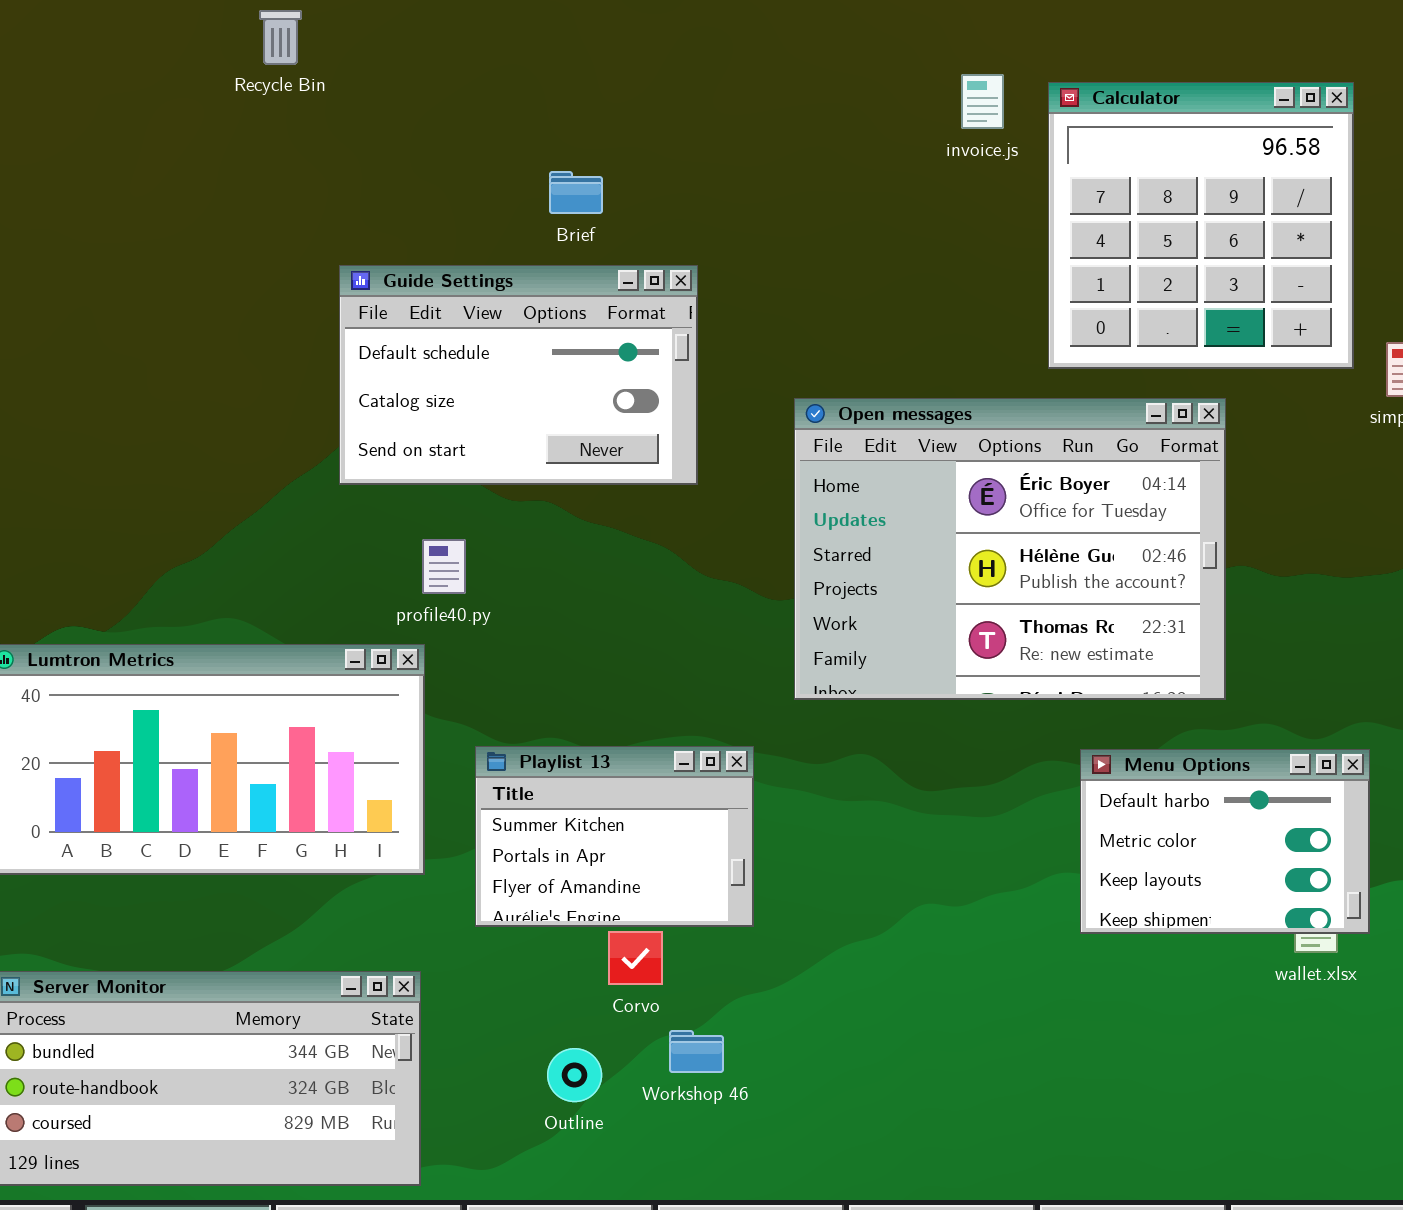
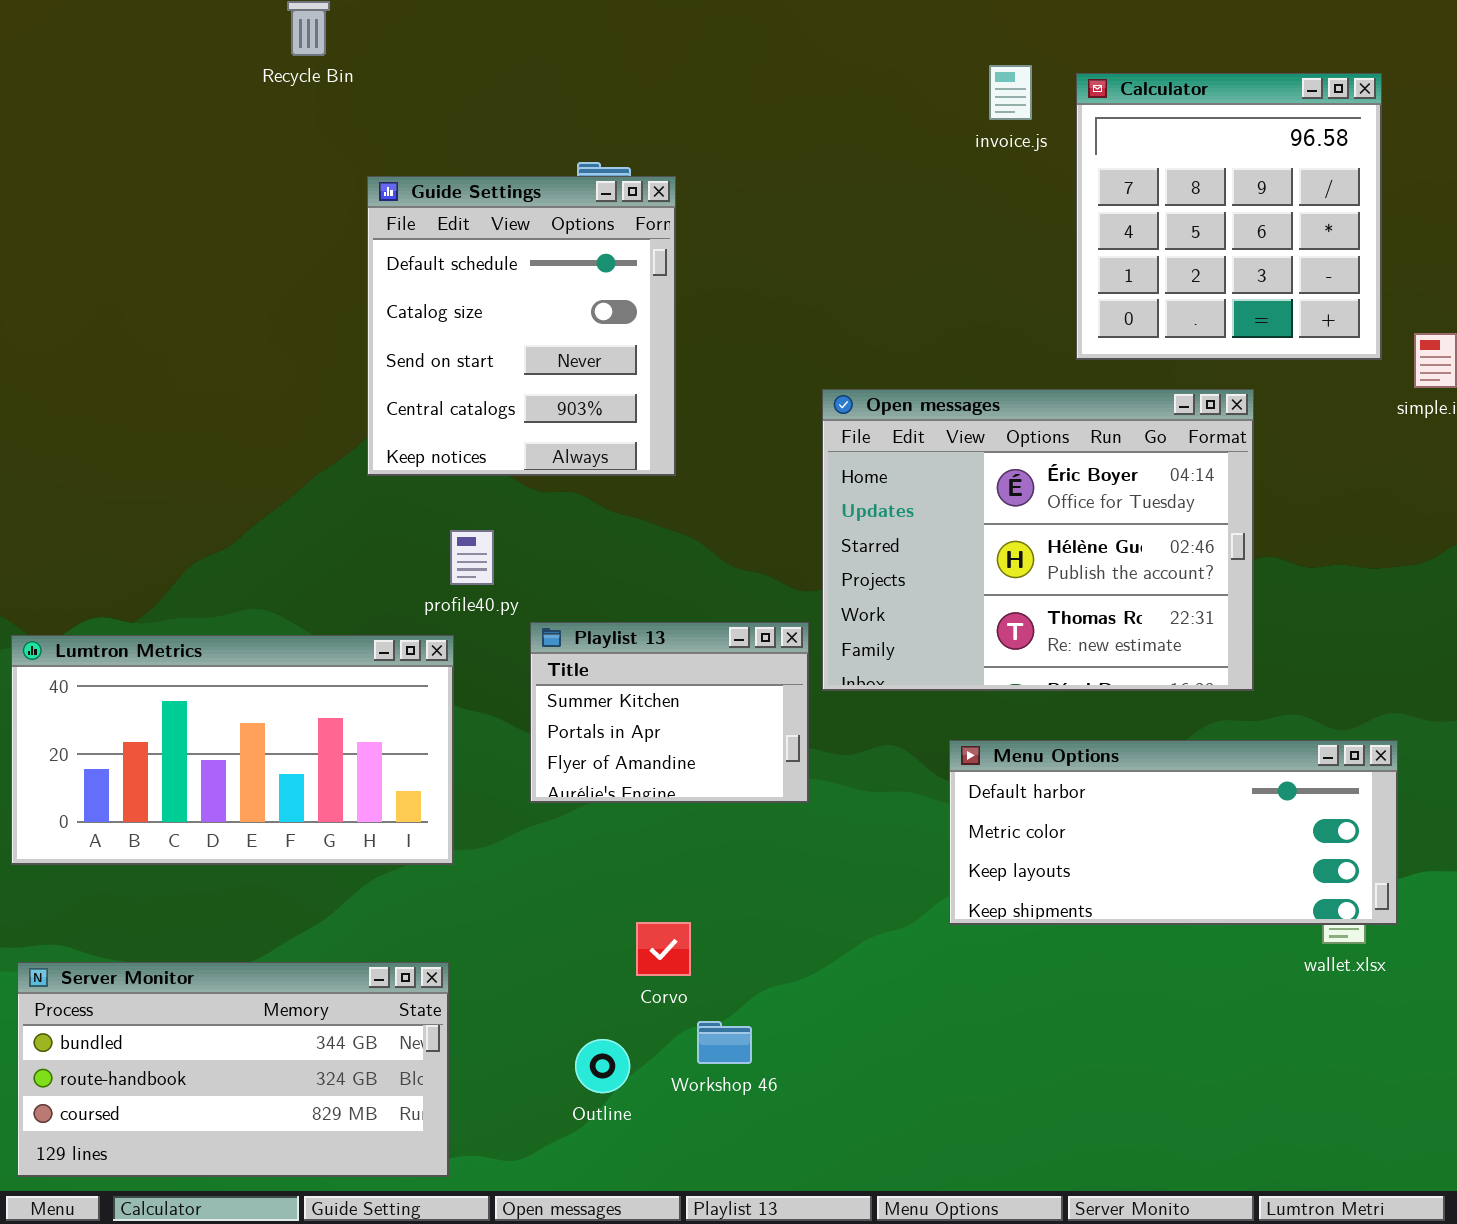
Guide Settings: [339,265,698,485] -> [367,176,676,476], resized
Playlist 13: [475,746,754,927] -> [530,622,809,803], moved
Menu Options: [1080,749,1370,934] -> [949,740,1398,925], resized

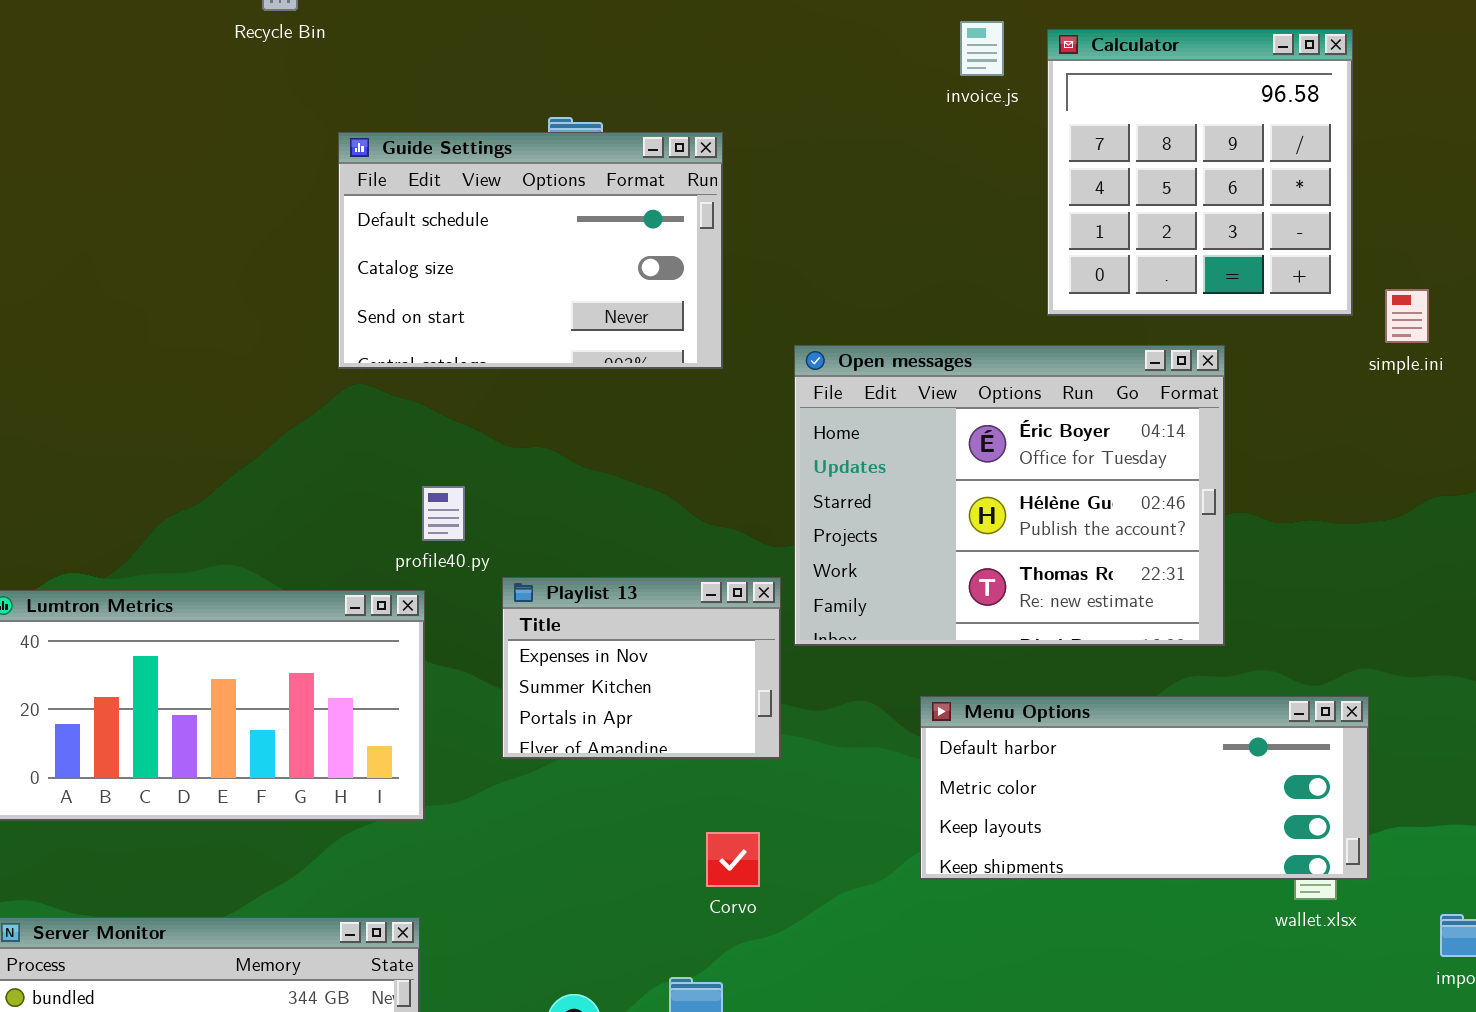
Guide Settings: [367,176,676,476] -> [338,132,723,369], resized
Playlist 13: [530,622,809,803] -> [502,577,781,759], scrolled up 1 row
Corvo: [636,922,691,976] -> [706,832,760,887], moved

